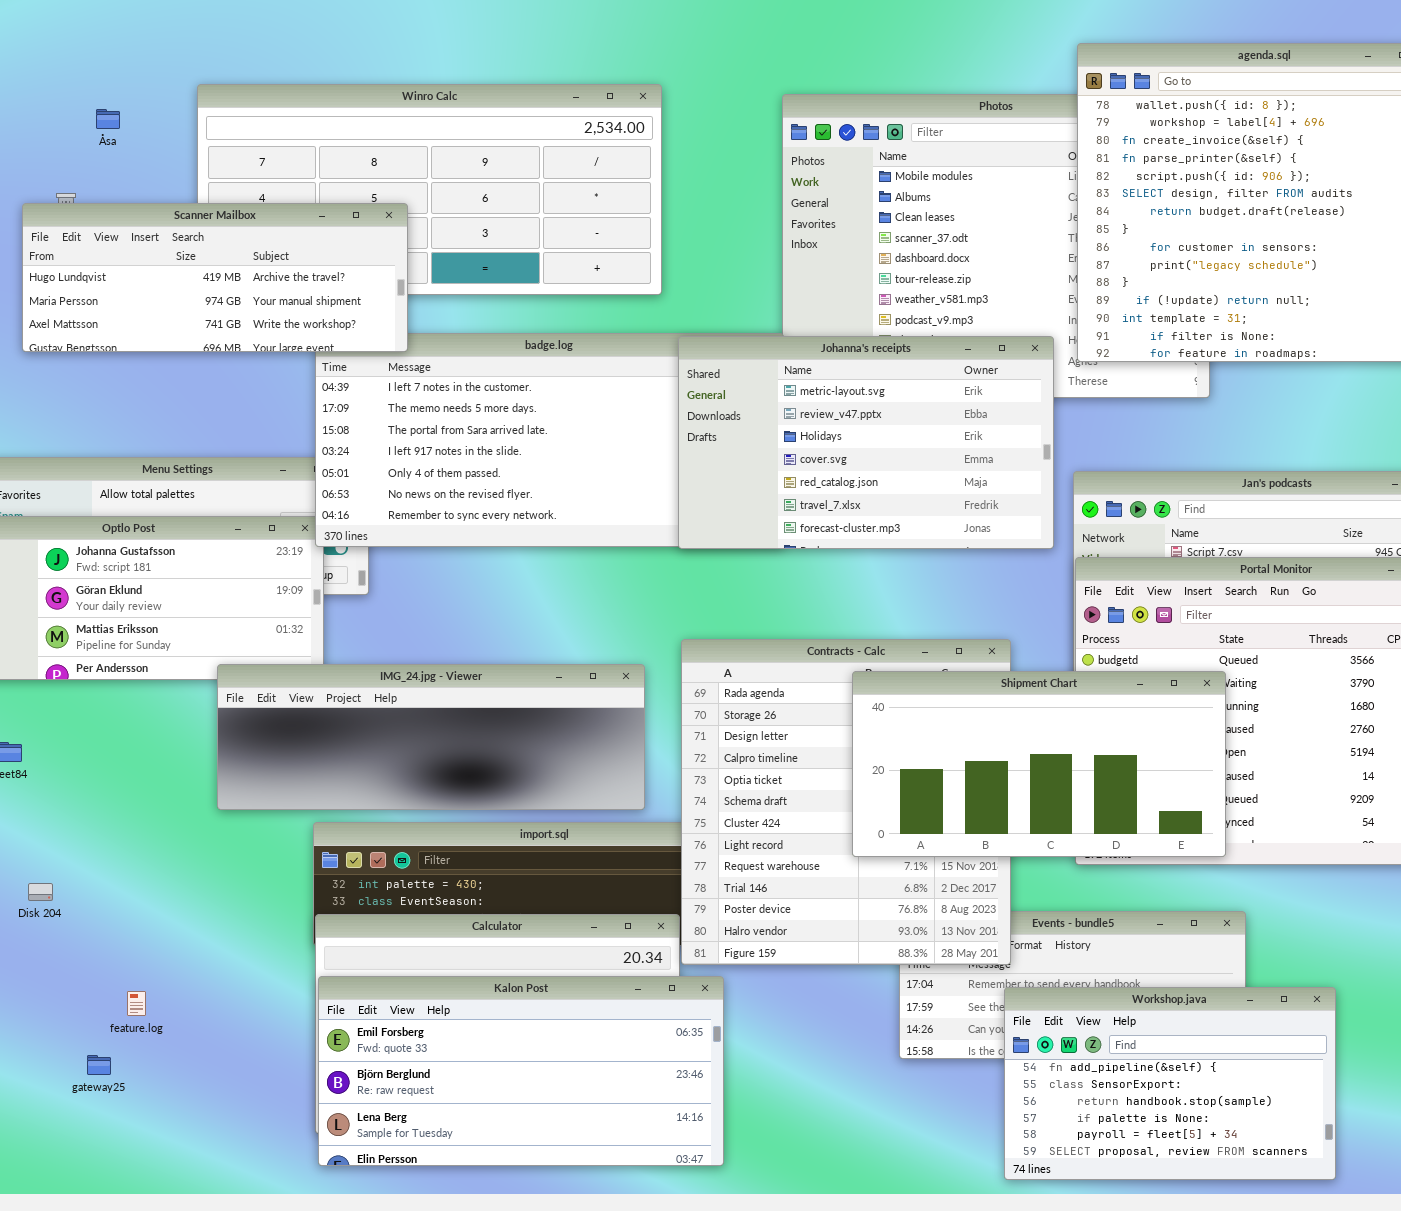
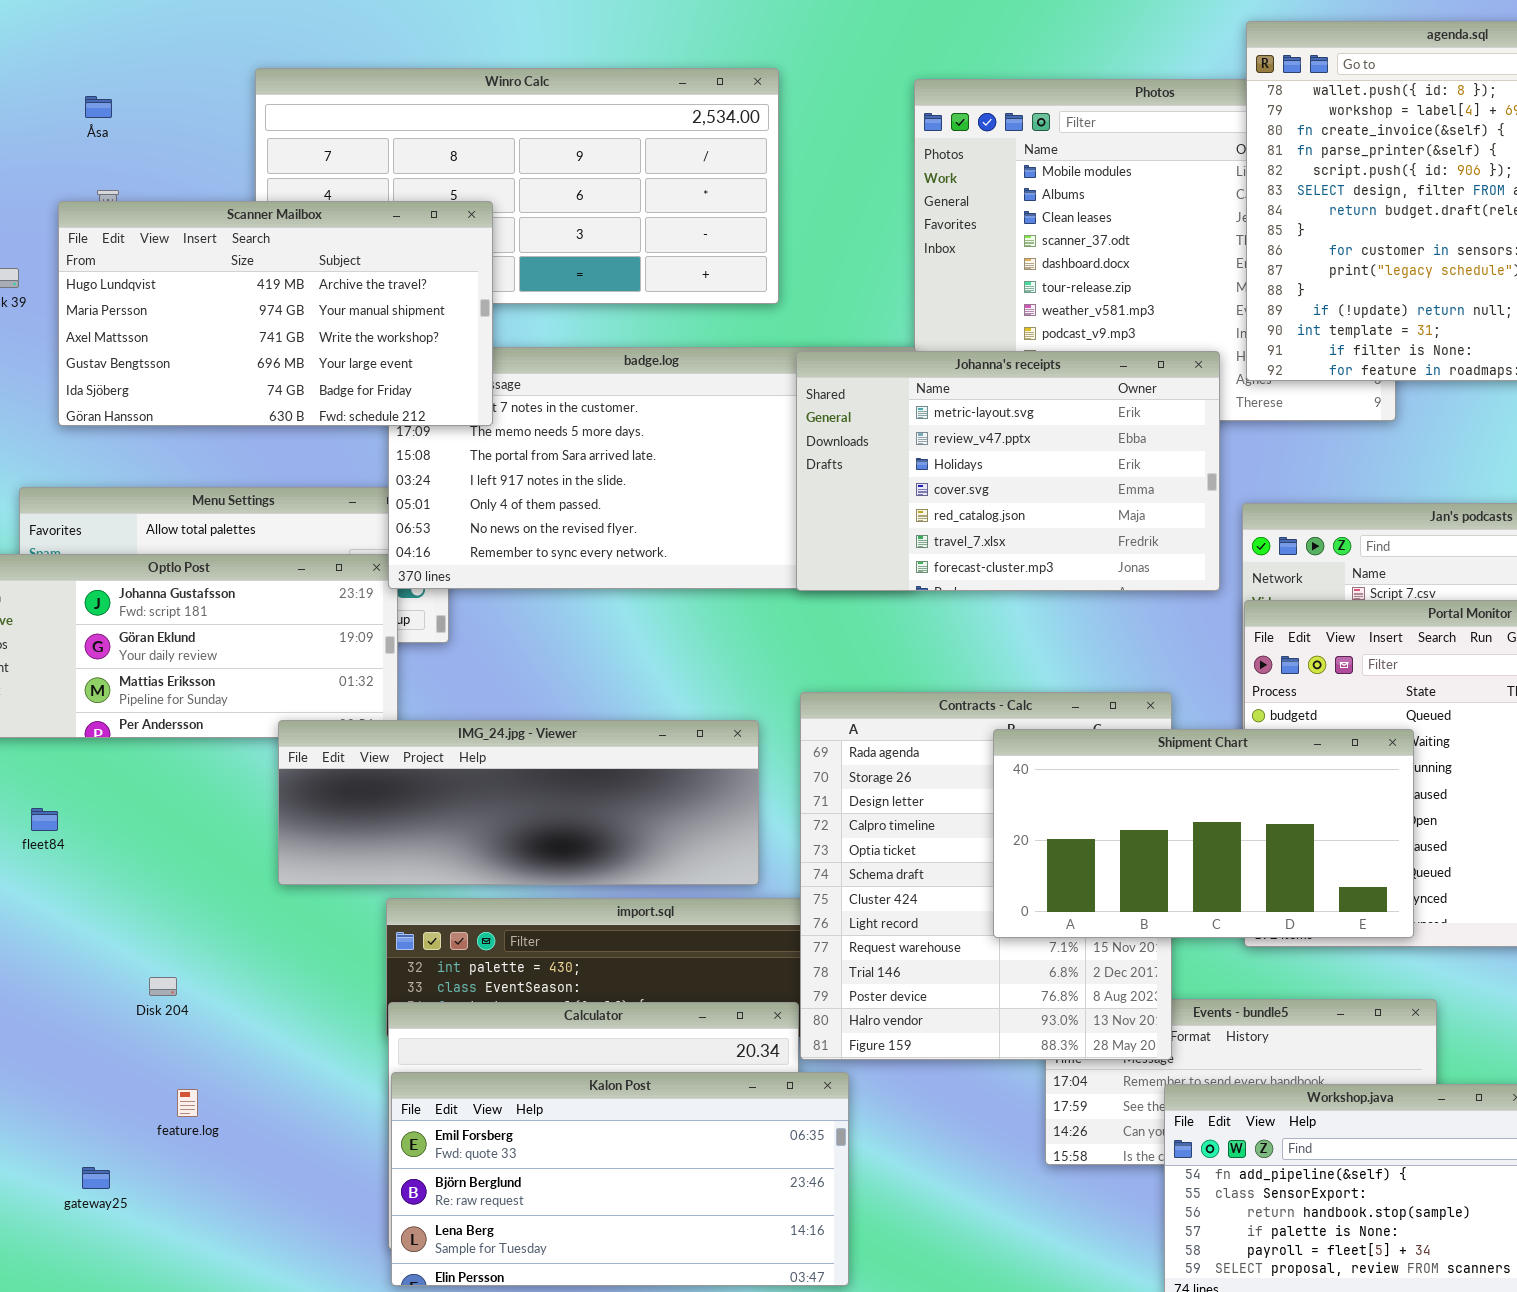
Åsa: [96,109,120,129] -> [85,96,112,118], moved
Scanner Mailbox: [22,203,408,352] -> [58,201,493,426], resized
Disk 204: [28,883,53,901] -> [149,977,177,996], moved
gateway25: [87,1055,111,1075] -> [82,1167,110,1189], moved

